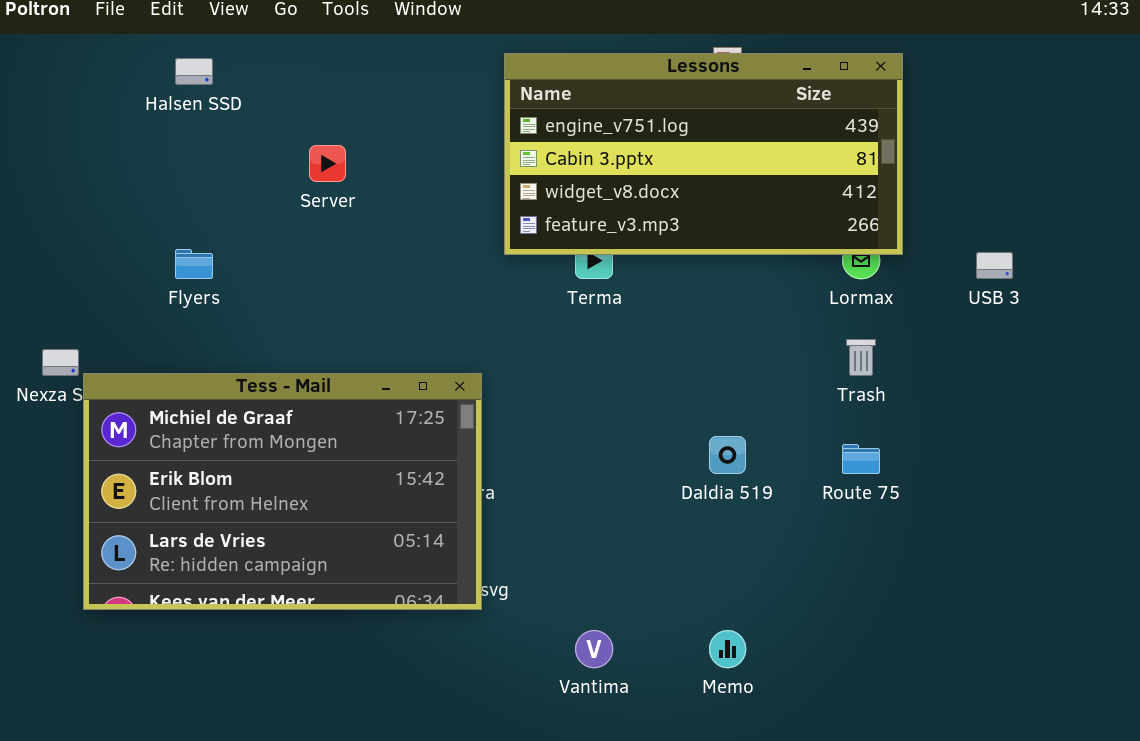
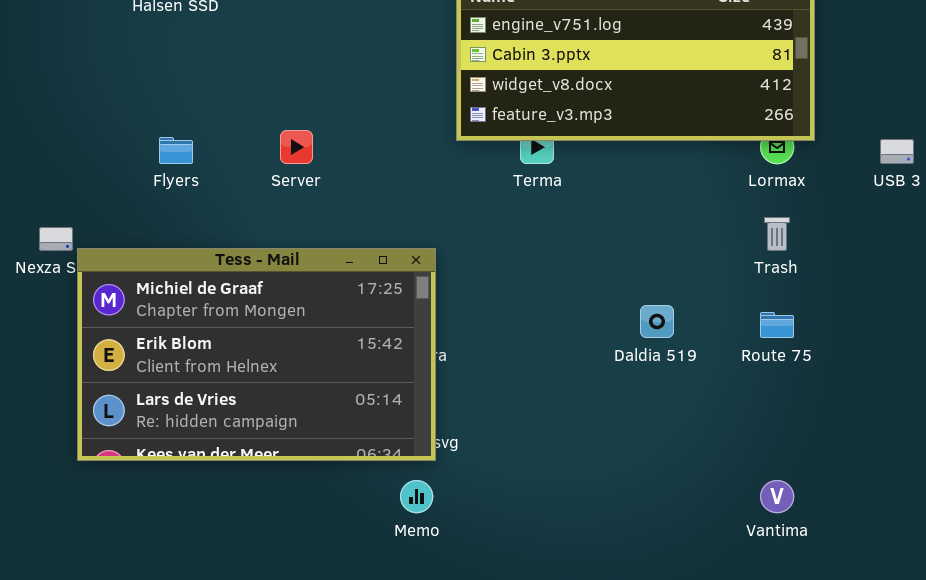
Server: [309,145,346,182] -> [280,130,313,164], moved
Vantima: [575,630,613,668] -> [760,480,794,513], moved
Memo: [709,630,746,668] -> [400,480,433,513], moved

